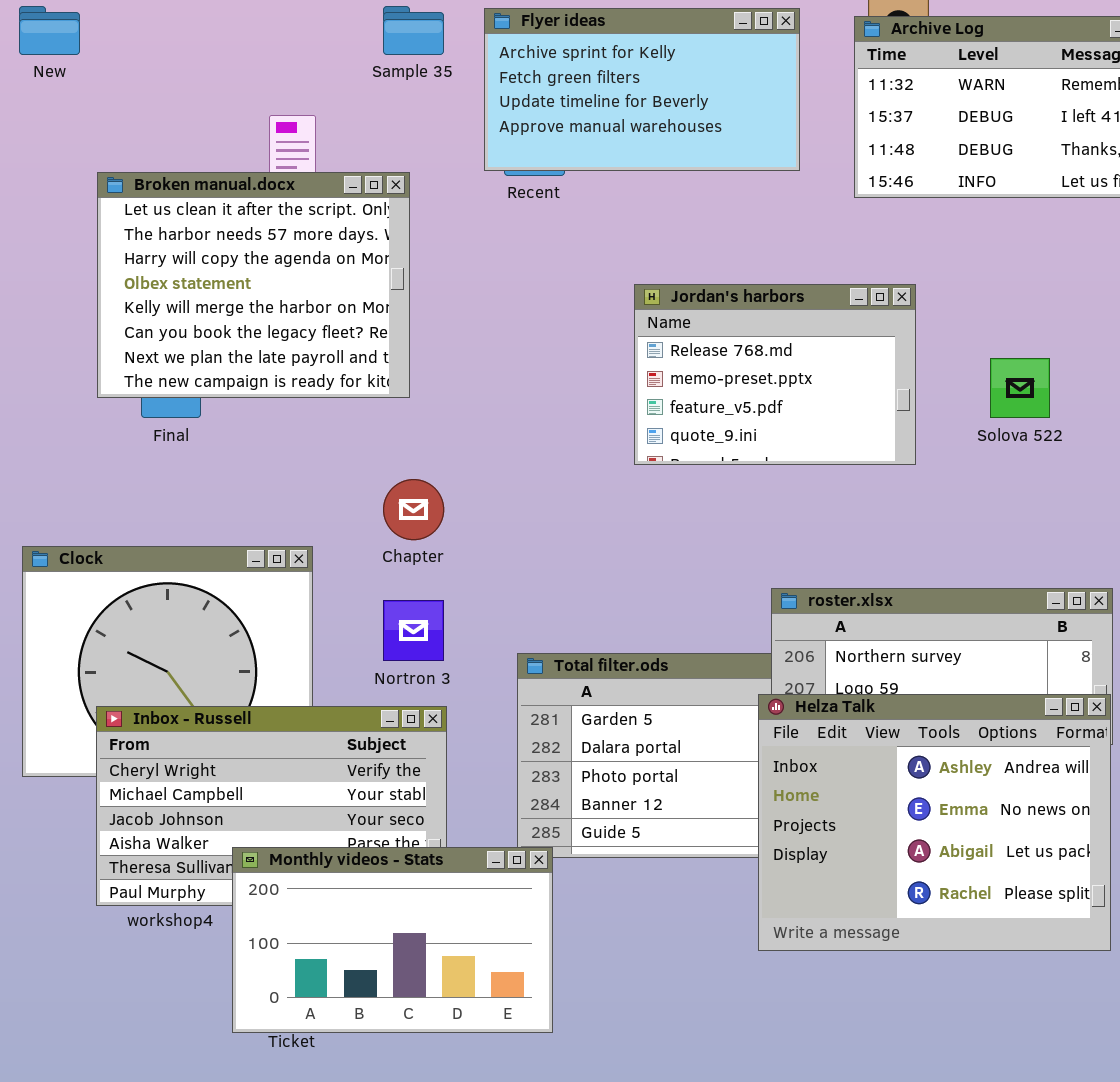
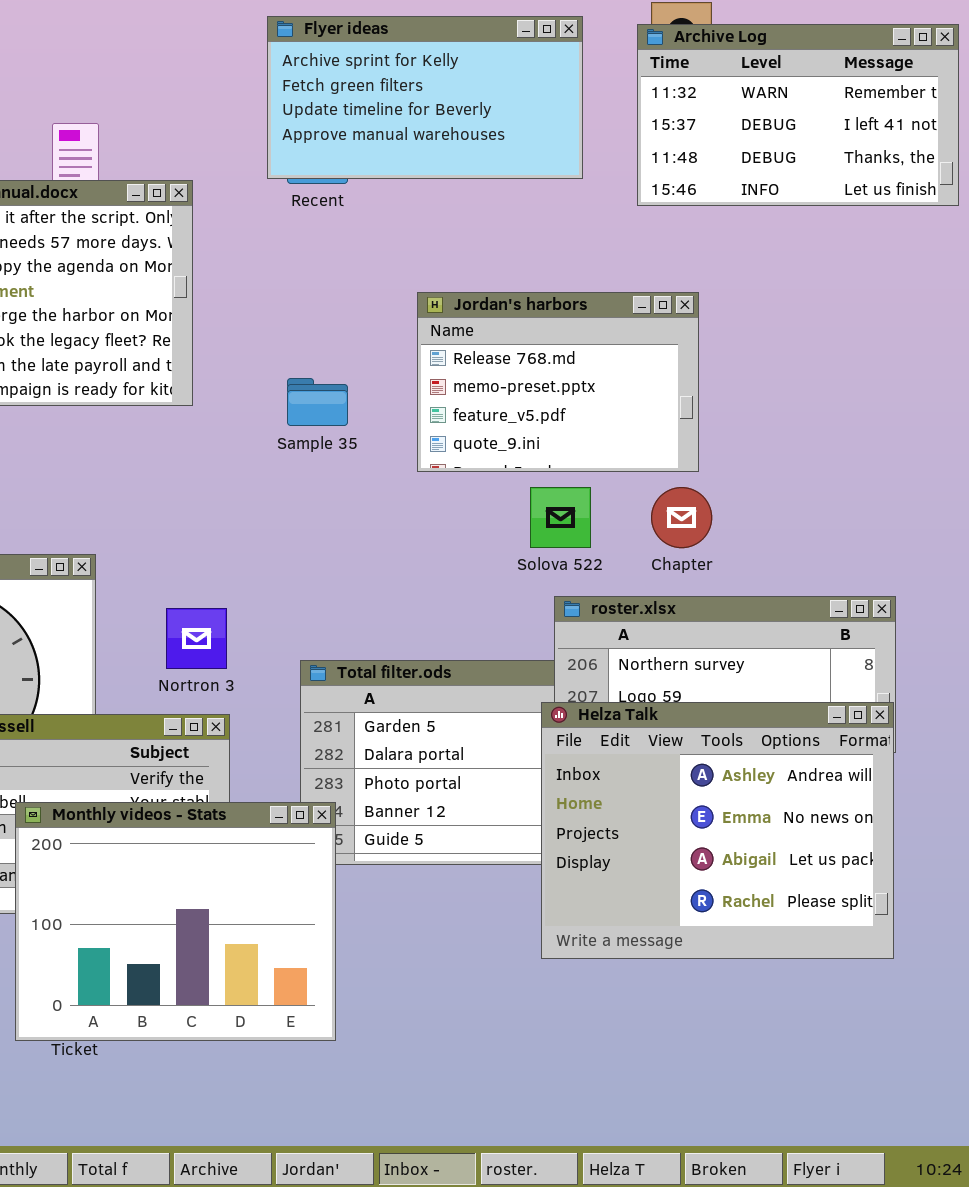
Sample 35: [383,6,444,55] -> [287,378,348,426], moved
Solova 522: [990,358,1050,418] -> [530,487,591,548], moved
Chapter: [383,479,444,540] -> [651,487,712,548], moved
Monthly videos - Stats: [232,847,553,1033] -> [15,802,336,1041], resized

